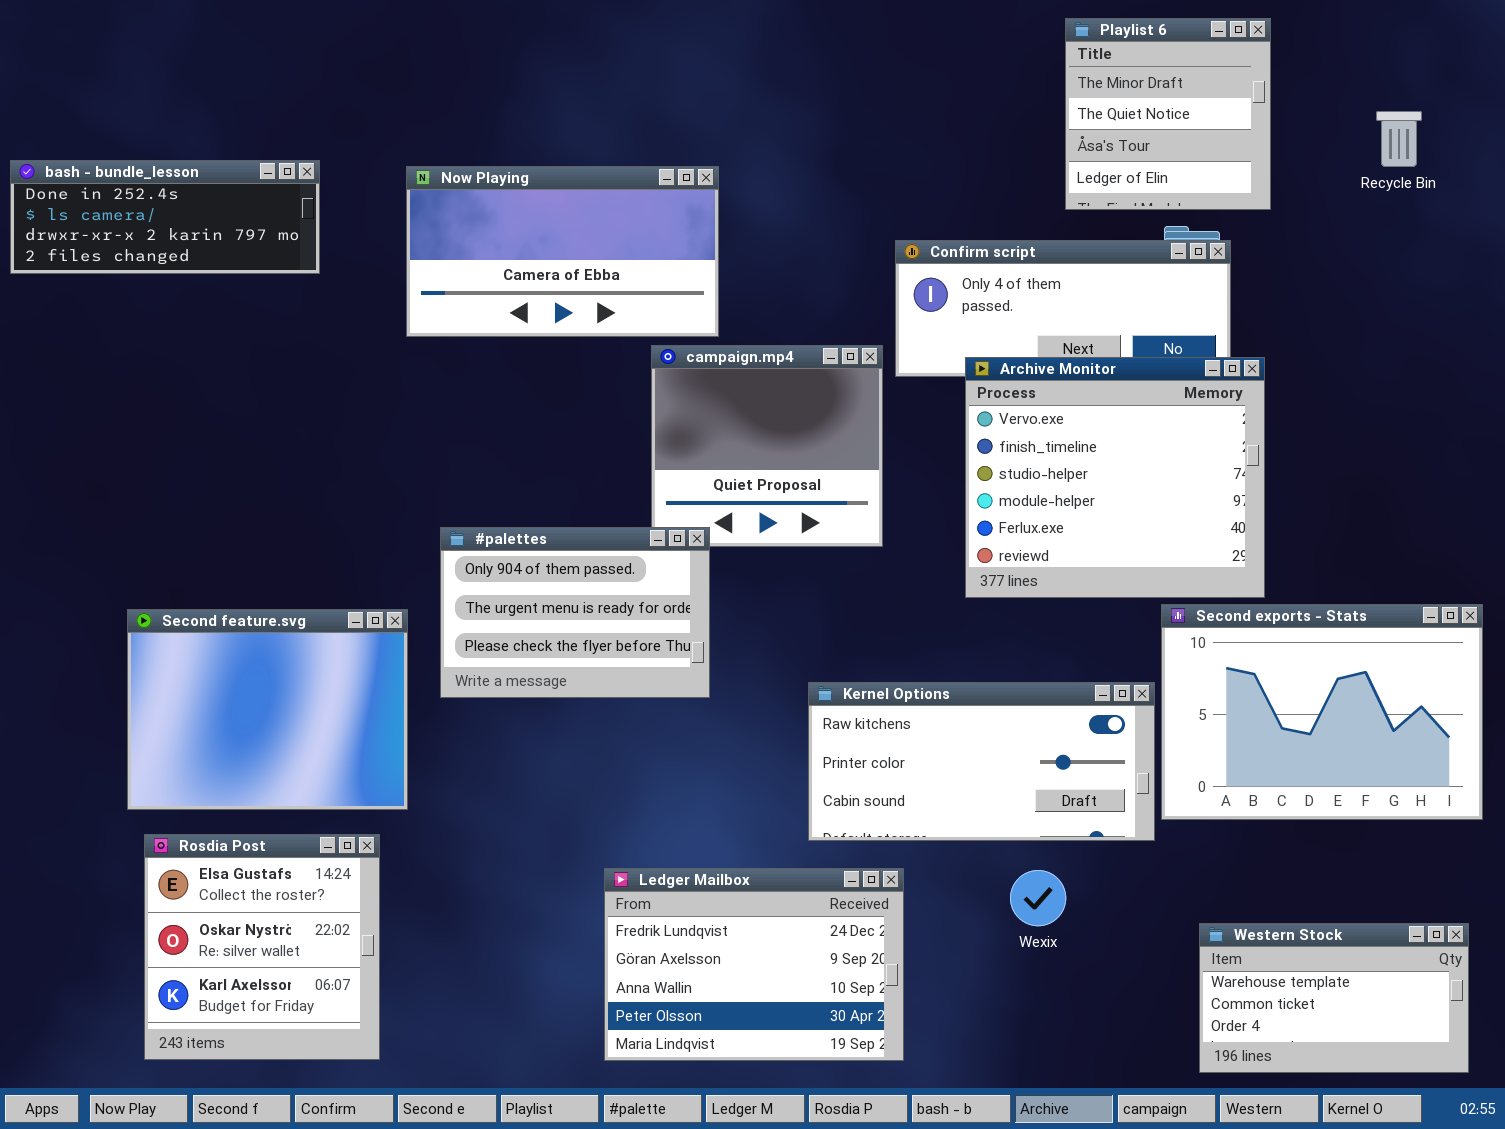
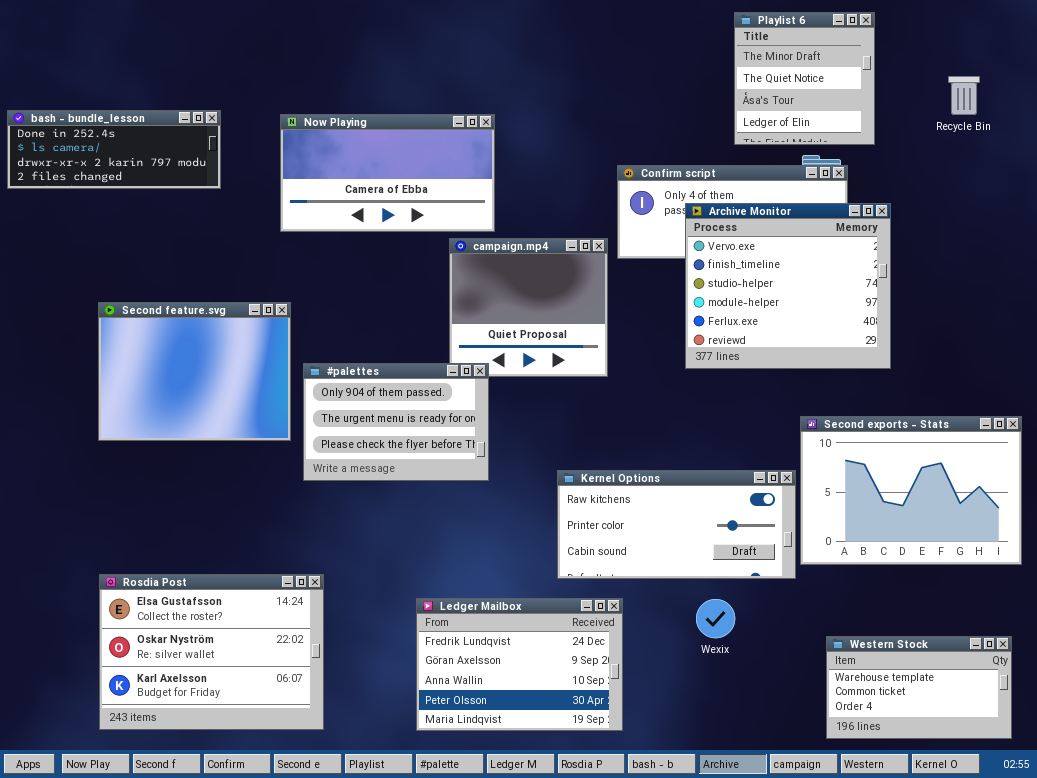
Archive Monitor: [965,357,1265,598] -> [685,203,891,369], moved
Second feature.svg: [127,609,408,810] -> [98,302,291,441], moved
Rosdia Post: [144,834,380,1060] -> [99,574,324,730], resized

